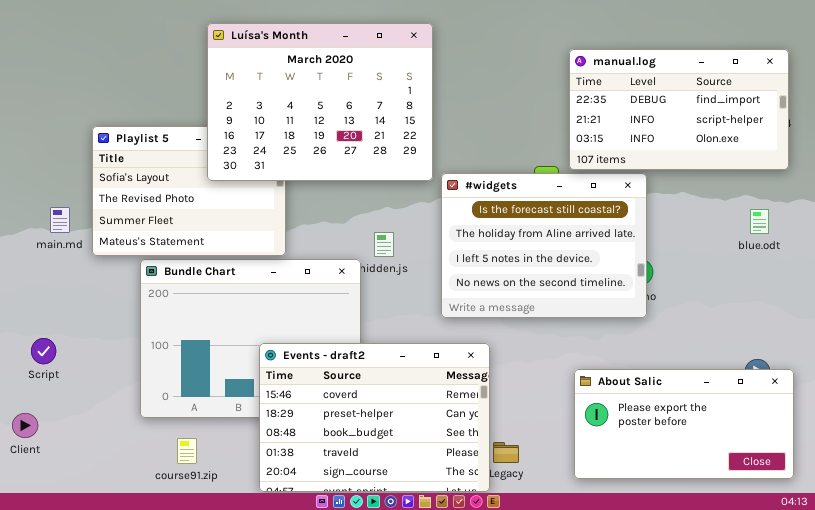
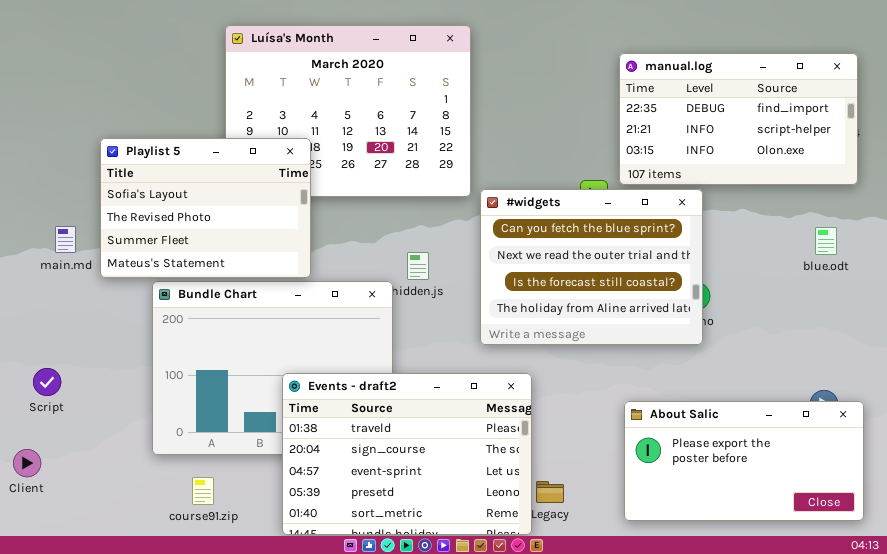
Playlist 5: [92,126,286,256] -> [100,138,311,278], raised
#widgets: [441,173,647,318] -> [480,189,703,345], scrolled up 2 rows
Events - draft2: [259,343,490,492] -> [282,373,532,535], scrolled down 3 rows

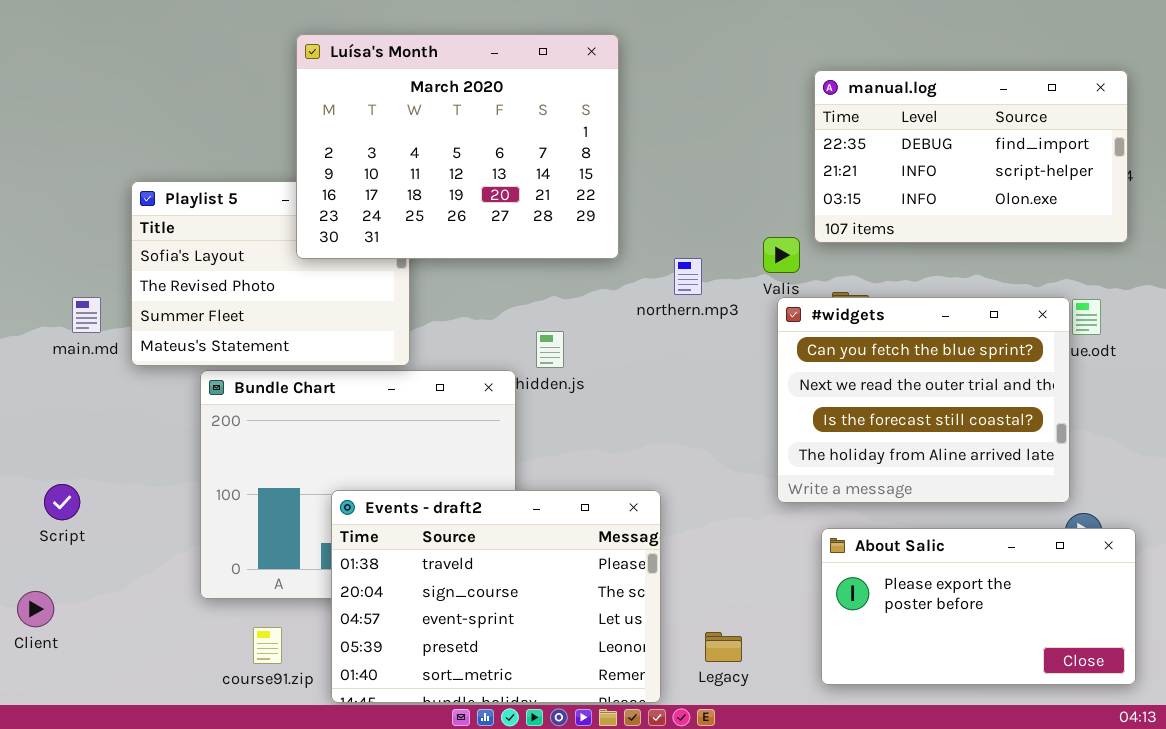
Luísa's Month: [225,25,471,197] -> [296,34,619,259], raised
#widgets: [480,189,703,345] -> [777,297,1070,503], moved
Events - draft2: [282,373,532,535] -> [331,490,661,703], moved

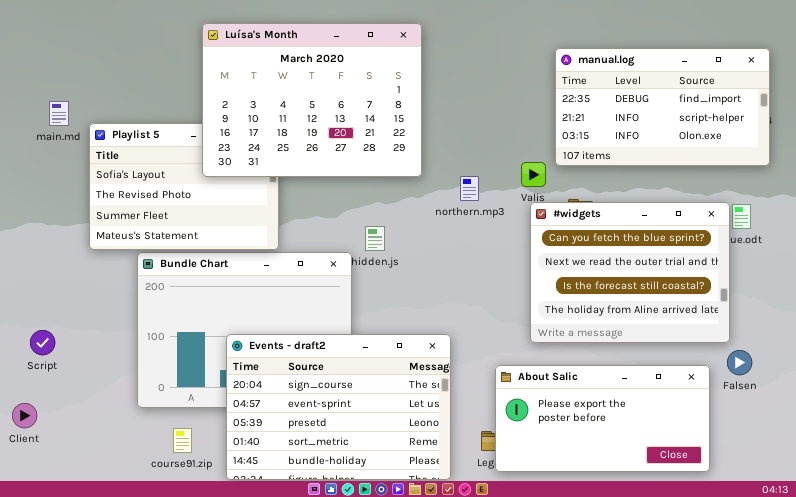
main.md: [72,297,101,333] -> [49,101,69,126], moved
Events - draft2: [331,490,661,703] -> [226,334,451,480], scrolled down 1 row
About Salic: [821,528,1136,685] -> [495,365,710,472], moved

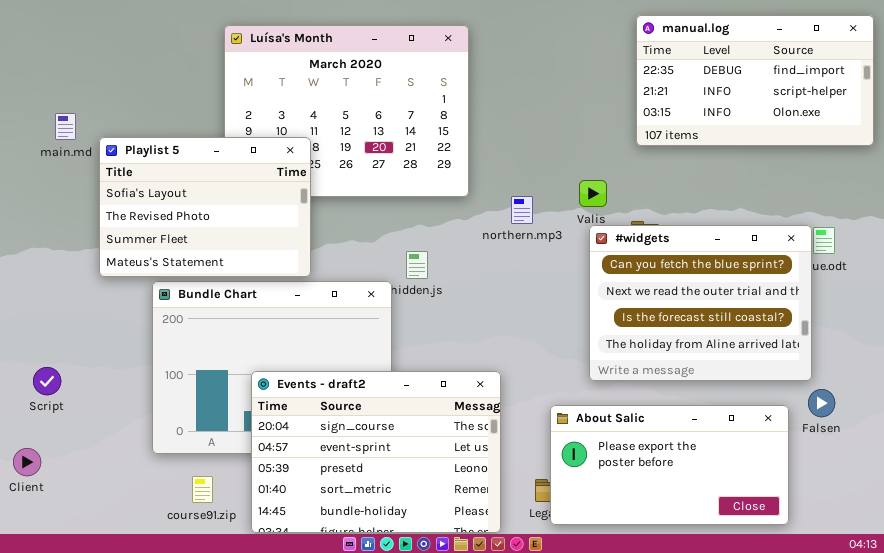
manual.log: [555,48,770,166] -> [636,15,874,146], moved
Playlist 5: [89,123,279,250] -> [99,137,311,277], raised

